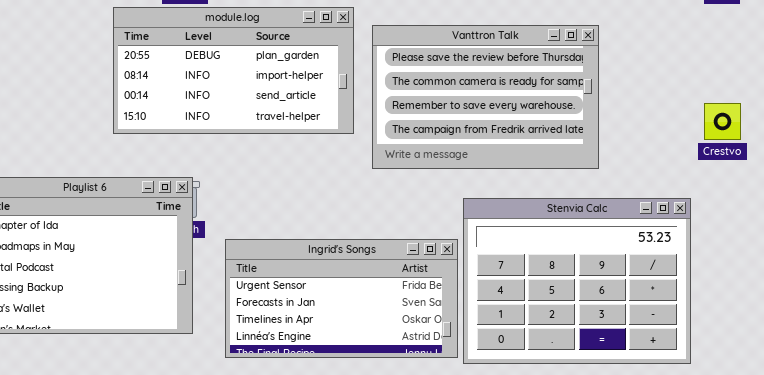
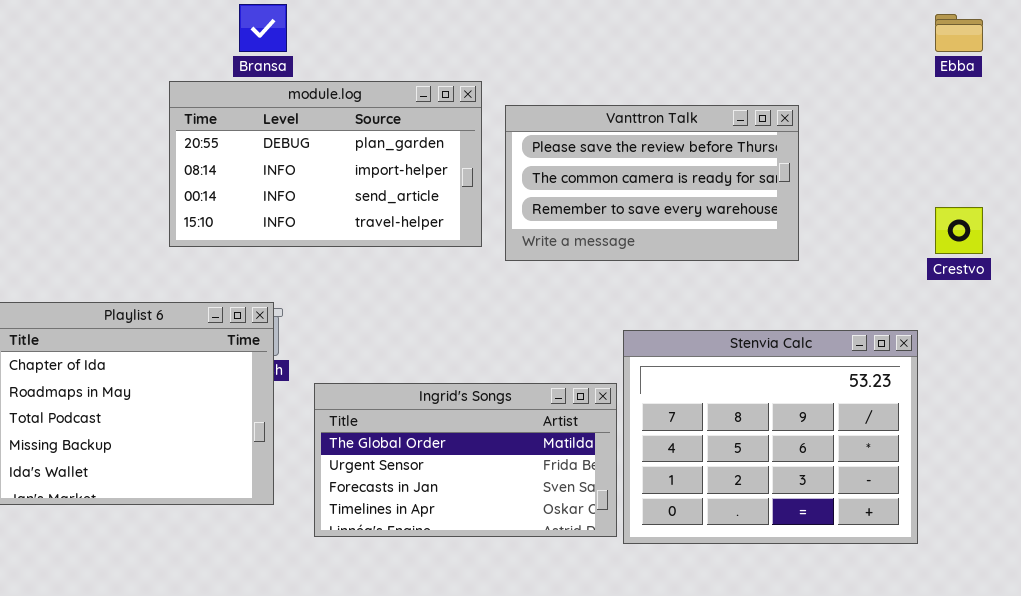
Vanttron Talk: [372,25,599,169] -> [505,105,799,261], resized
Ingrid's Songs: [225,239,458,358] -> [314,383,617,537], scrolled up 1 row

